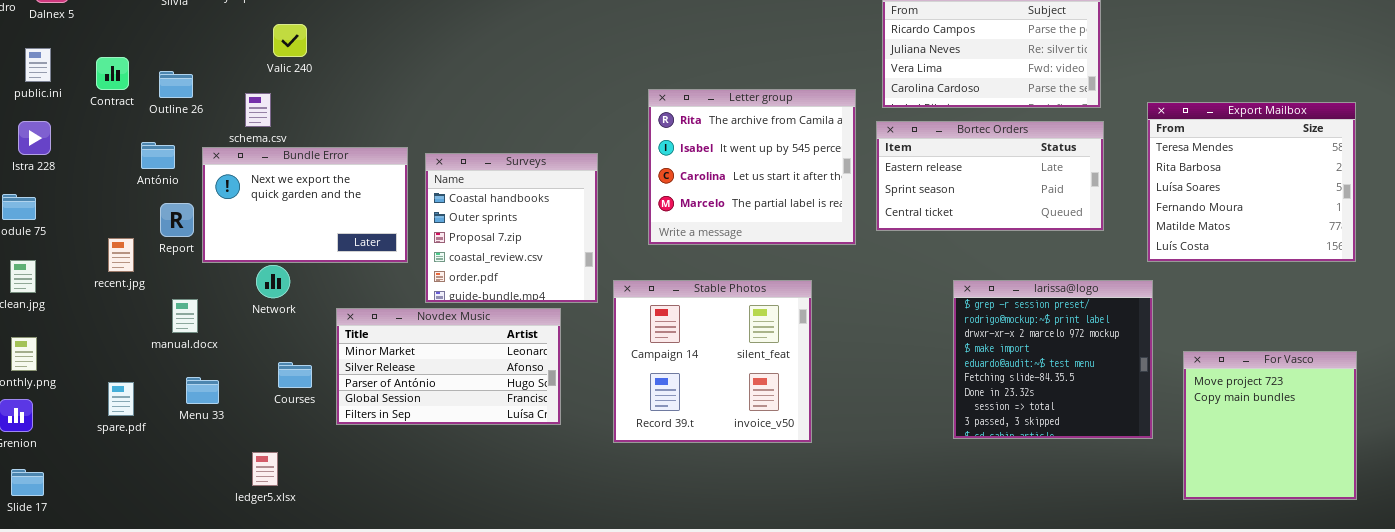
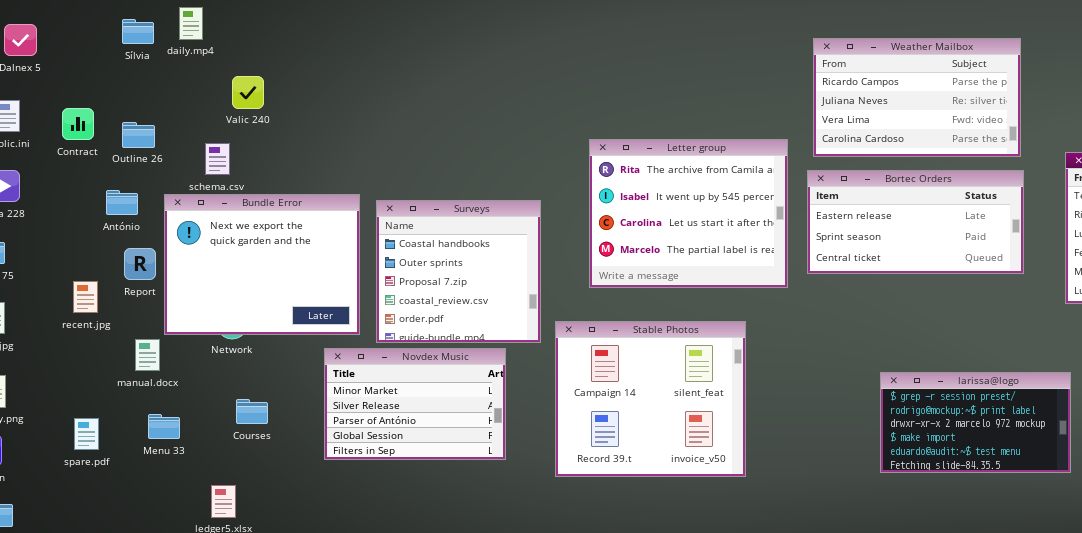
Bundle Error: [202,147,408,263] -> [164,194,360,335], resized
larissa@logo: [953,280,1153,439] -> [880,372,1071,473], resized
Novdex Music: [336,308,561,425] -> [324,348,506,460], resized

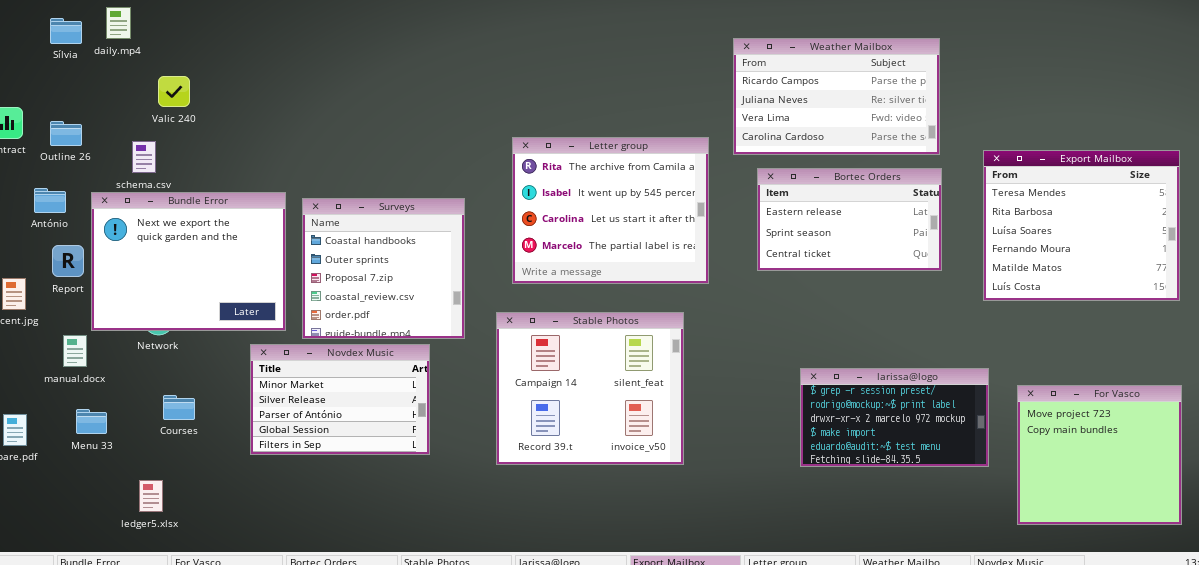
Bortec Orders: [807,170,1024,274] -> [757,168,942,271], resized
Stable Photos: [555,321,746,477] -> [496,312,684,465], moved

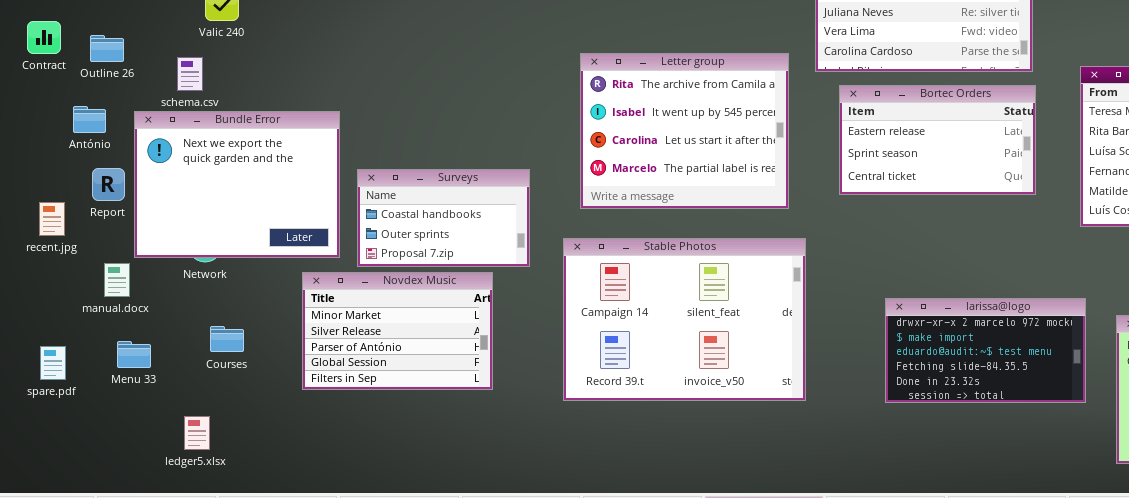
Surveys: [302,198,465,339] -> [357,169,530,267], resized
Stable Photos: [496,312,684,465] -> [563,238,806,401], resized
larissa@logo: [800,368,989,467] -> [885,298,1086,403], scrolled down 2 rows

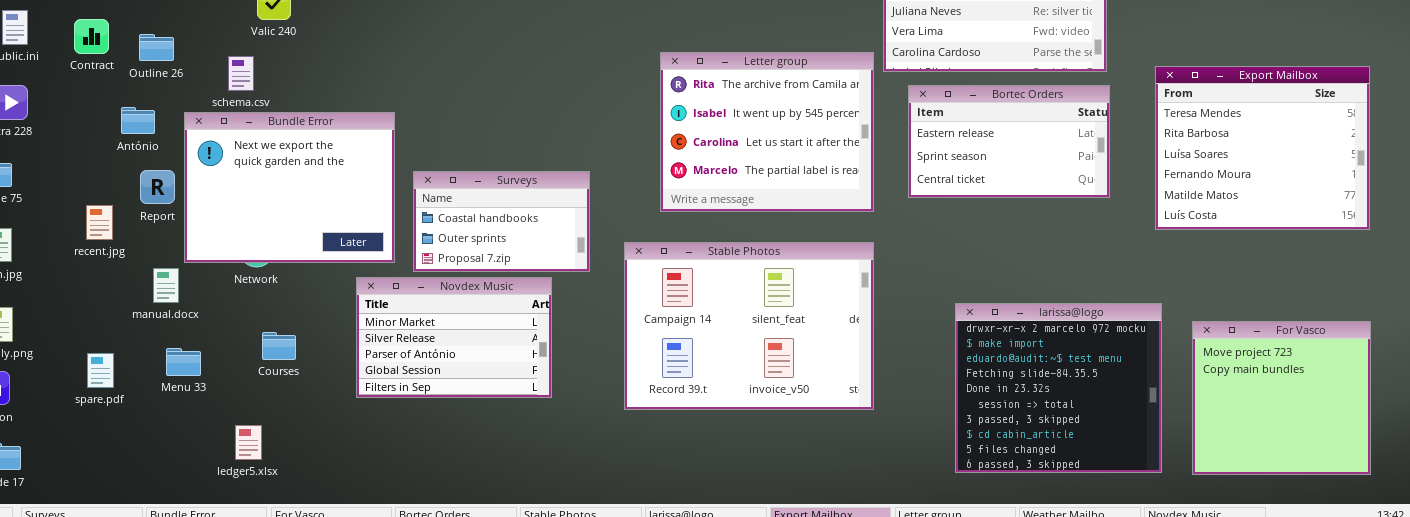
Letter group: [580,53,789,209] -> [660,52,874,212], moved
larissa@logo: [885,298,1086,403] -> [955,303,1162,473], resized

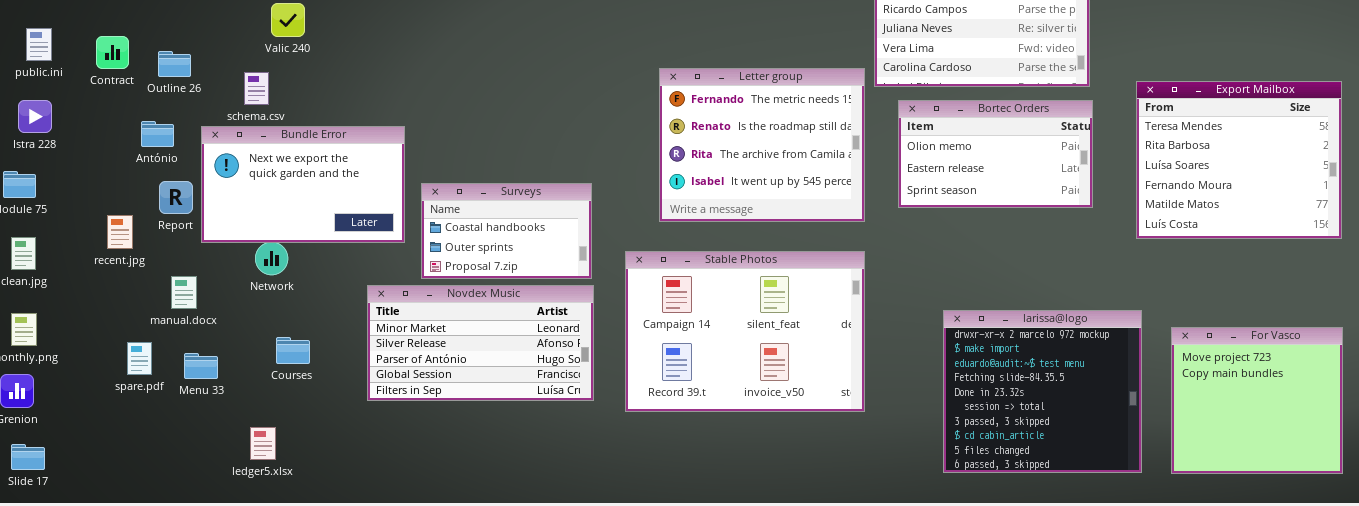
Letter group: [660,52,874,212] -> [659,68,865,222], scrolled up 2 rows
Bortec Orders: [908,85,1110,198] -> [898,100,1093,208], scrolled up 1 row
Bundle Error: [184,112,395,263] -> [201,126,405,243], resized
Novdex Music: [356,277,552,398] -> [367,285,594,401], resized
spare.pdf: [87,353,114,388] -> [127,342,152,375], moved

